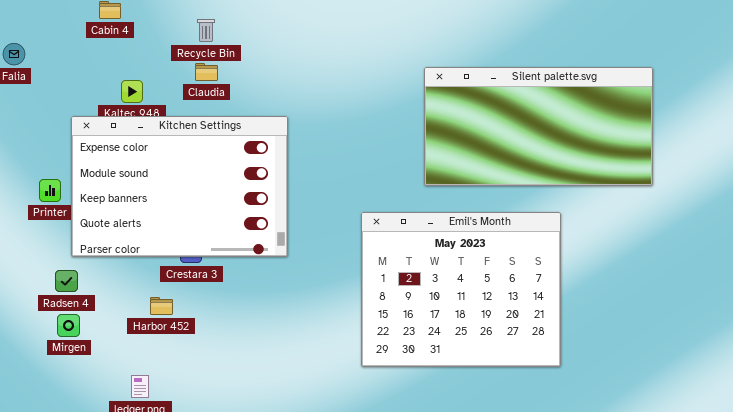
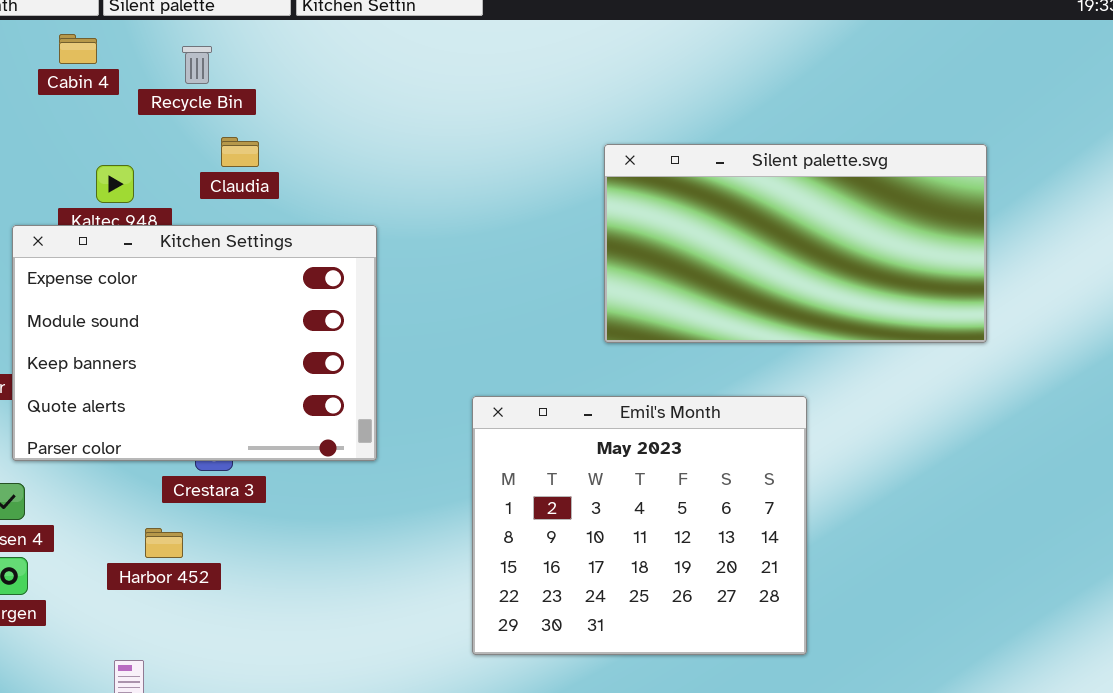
Recycle Bin: [197,19,215,42] -> [182,46,212,84], moved
Emil's Month: [361,212,561,367] -> [472,396,807,655], moved

